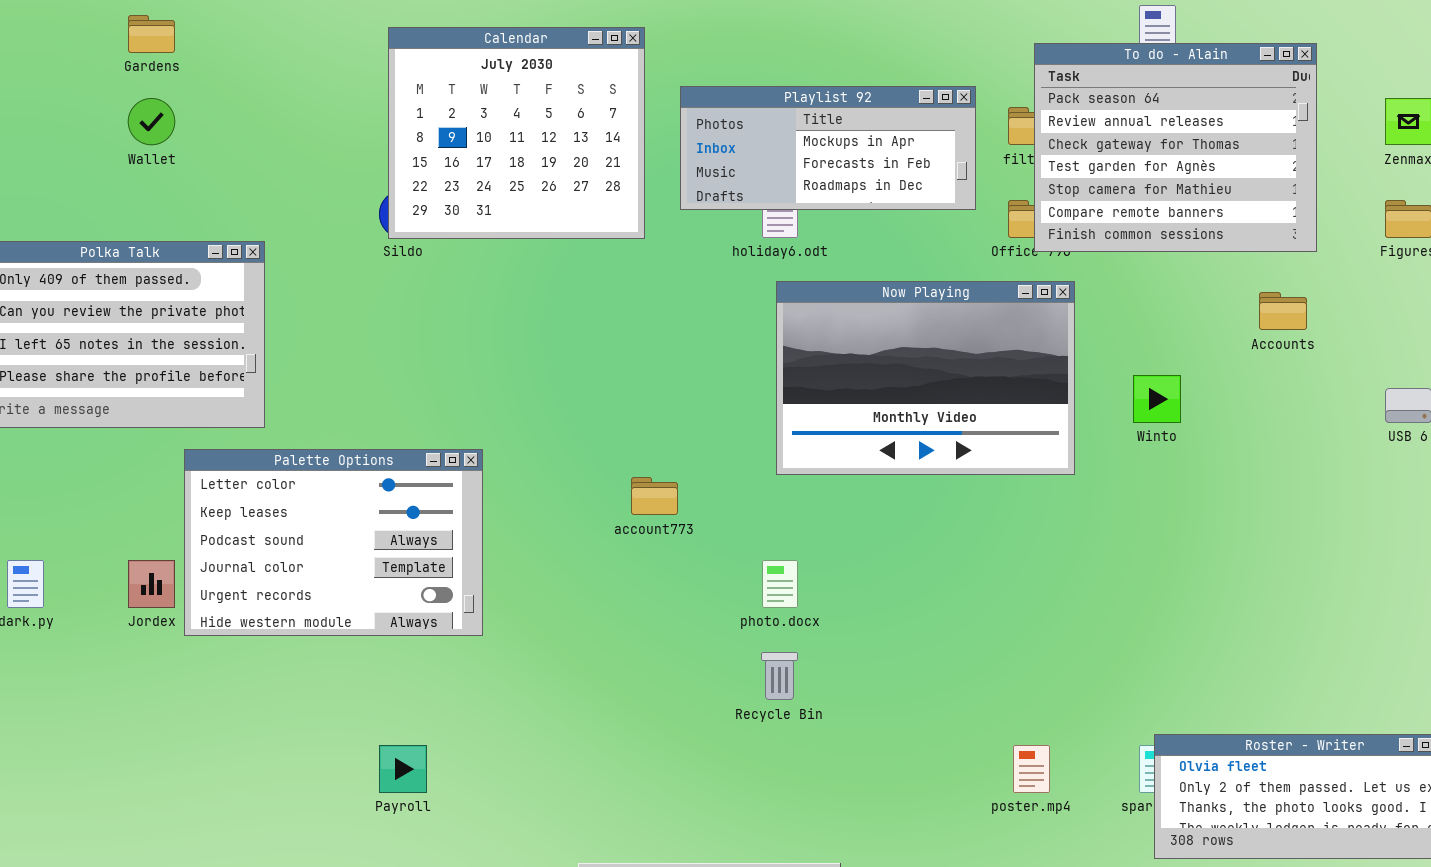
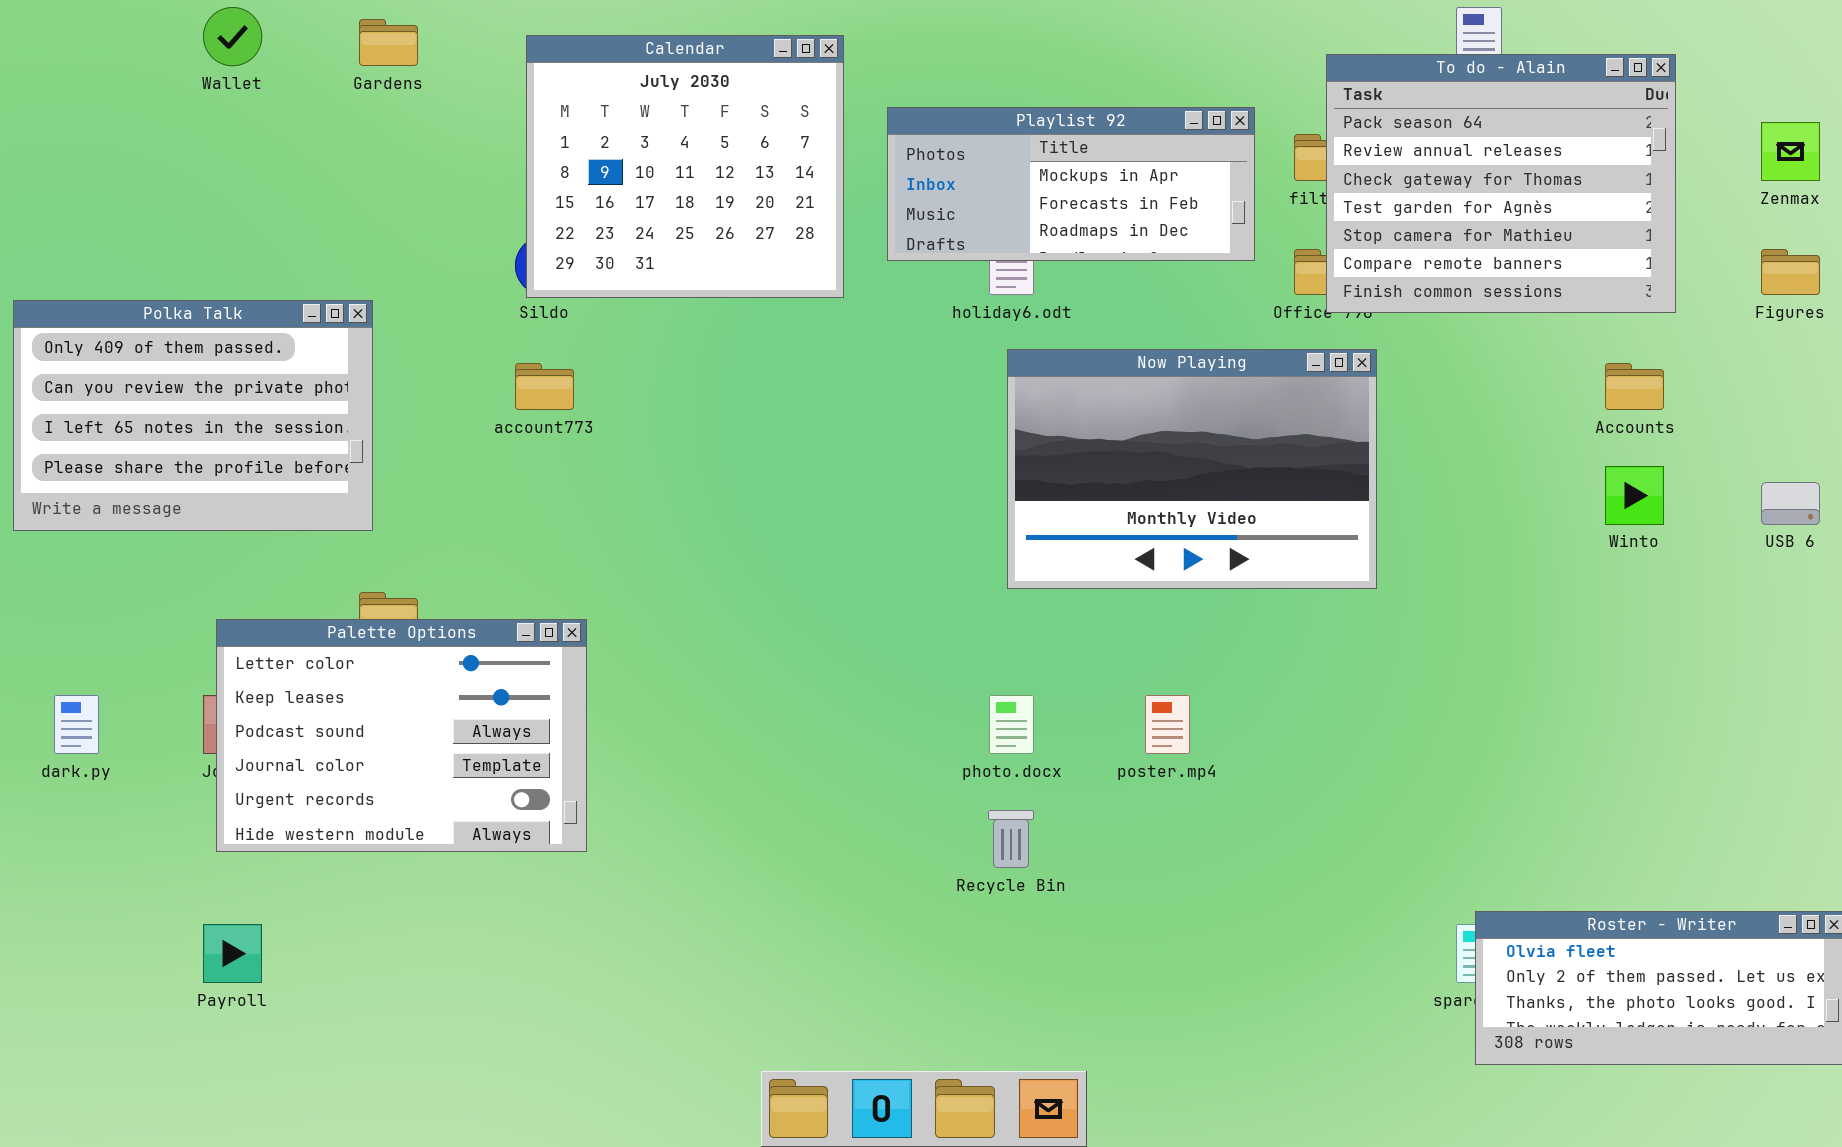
Gardens: [128,15,175,53] -> [359,19,418,66], moved
Wallet: [128,98,175,145] -> [203,7,262,66], moved
Winto: [1133,375,1181,423] -> [1605,466,1664,525], moved
Palette Options: [184,449,483,636] -> [216,619,587,852], moved
account773: [631,477,678,515] -> [515,363,574,410], moved
Payroll: [379,745,427,793] -> [203,924,262,983], moved
poster.mp4: [1013,745,1050,793] -> [1145,695,1190,754], moved

